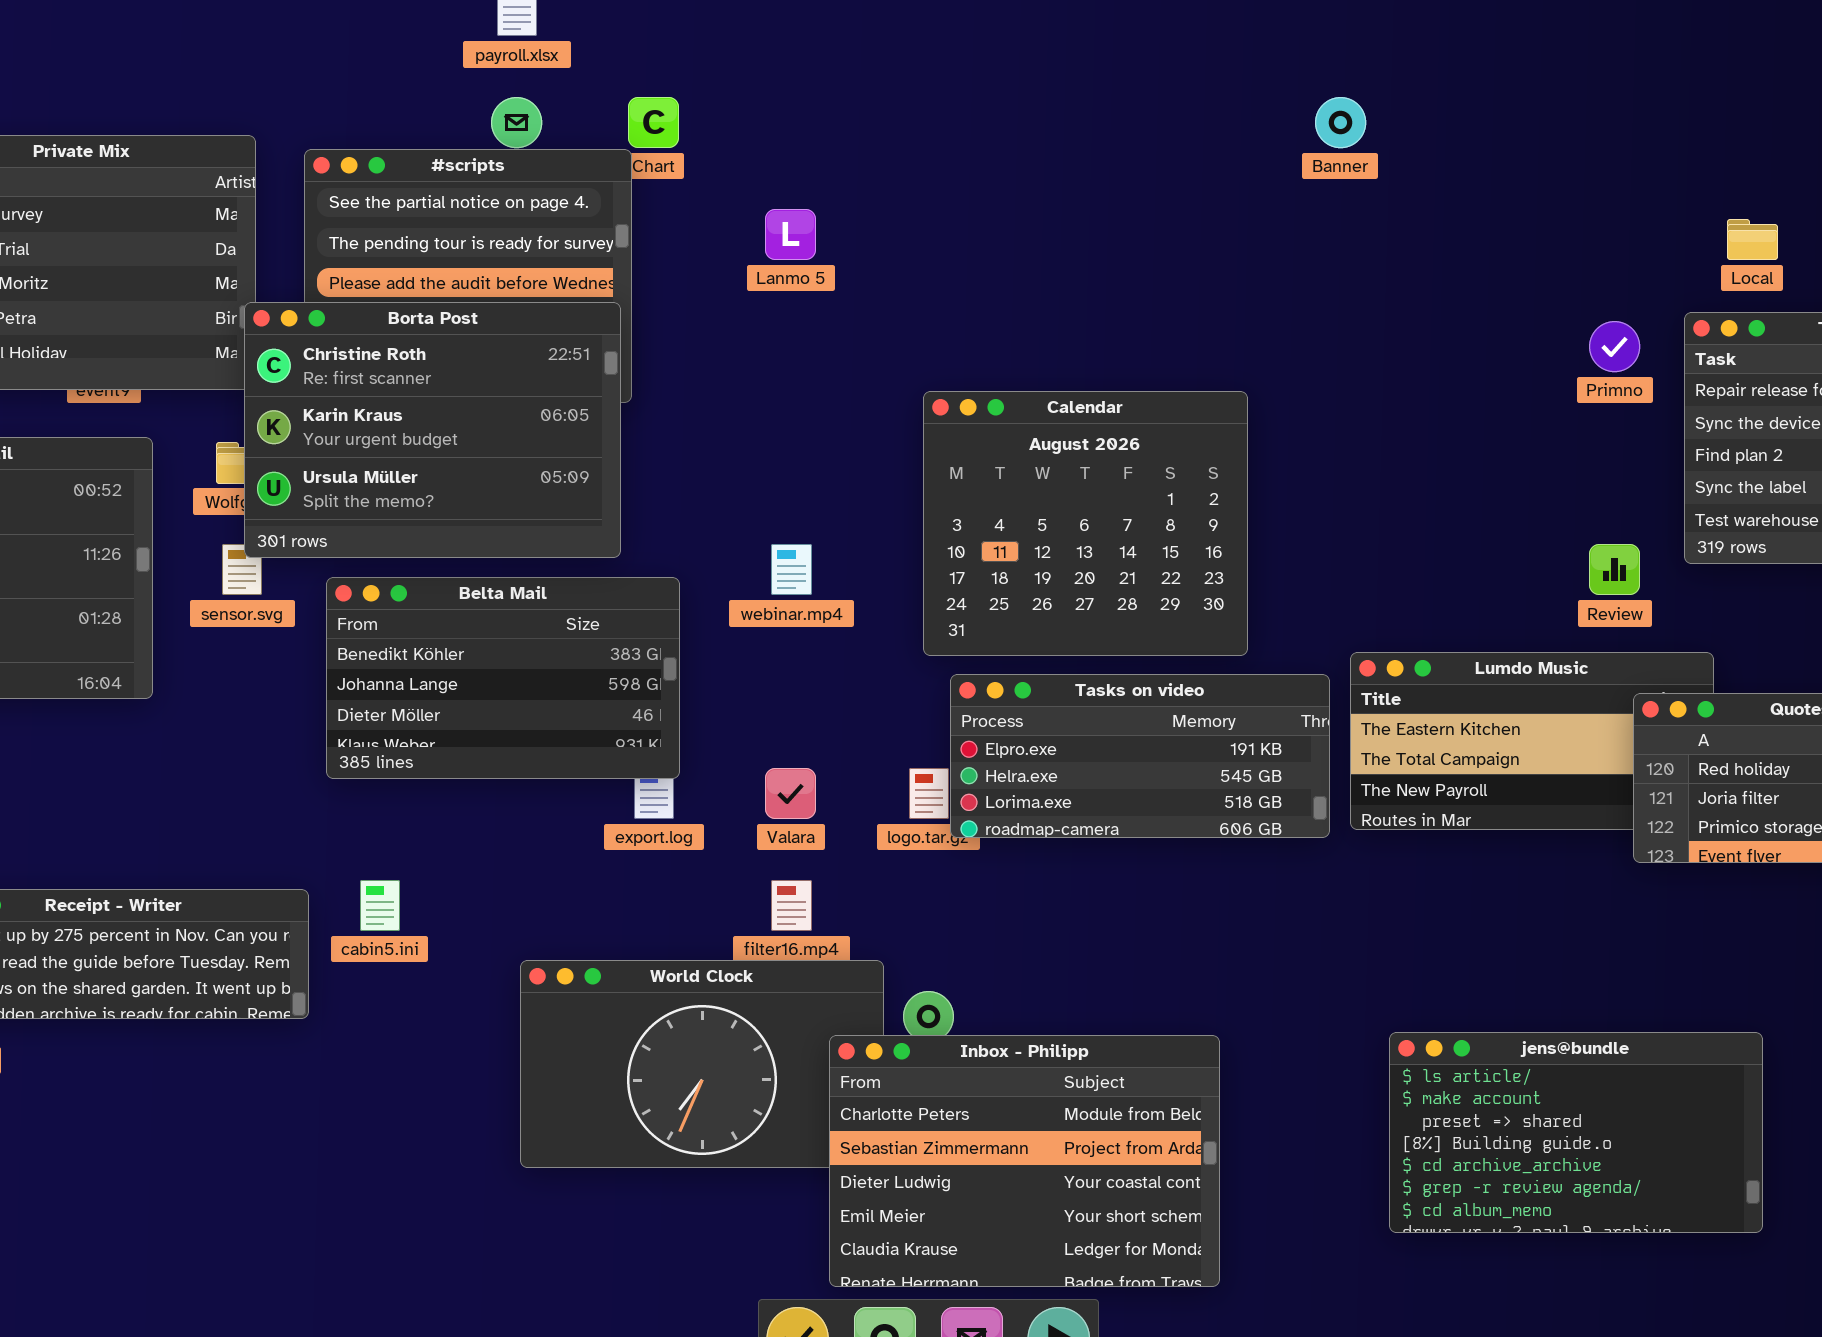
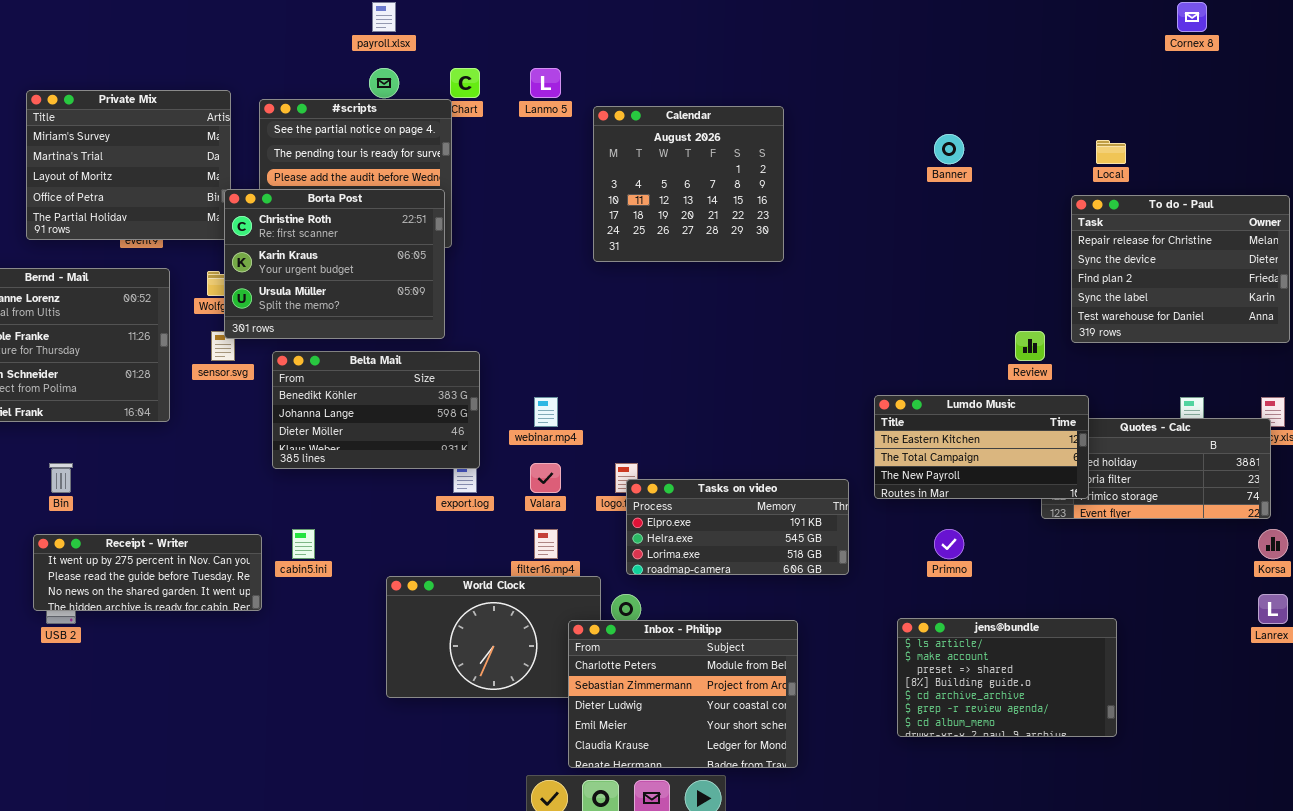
Banner: [1315,97,1366,148] -> [934,134,964,164], moved
Lanmo 5: [765,209,816,260] -> [530,68,561,98], moved
Primno: [1589,321,1640,372] -> [934,529,964,559], moved
Calendar: [923,391,1248,656] -> [593,106,784,262], moved
webinar.mp4: [771,544,812,595] -> [534,397,558,427], moved
Lumdo Music: [1350,652,1714,830] -> [874,395,1089,499], raised
Tasks on video: [950,674,1330,838] -> [626,479,849,575], moved

